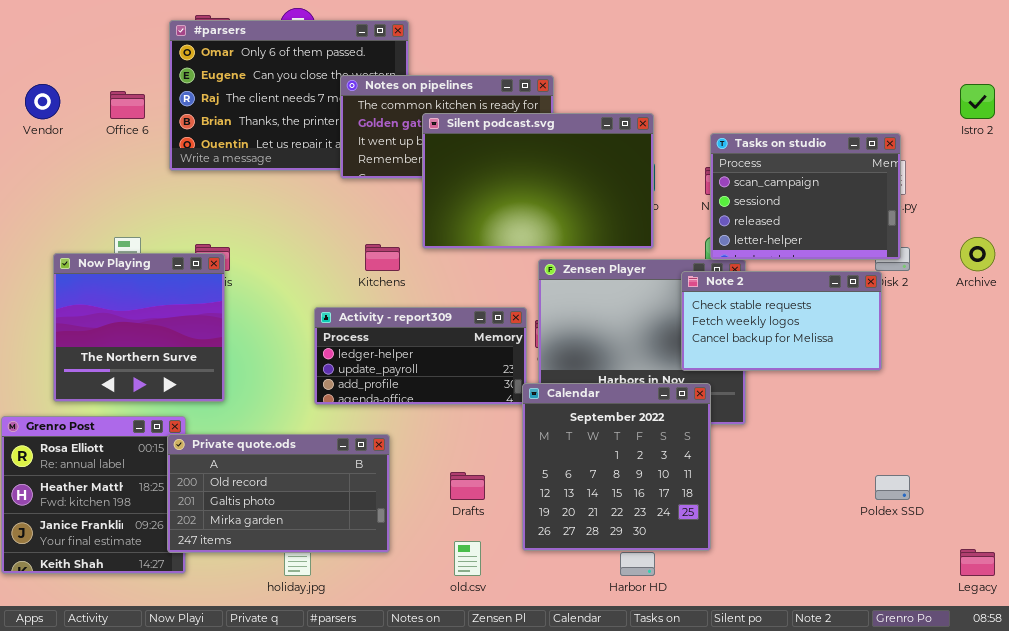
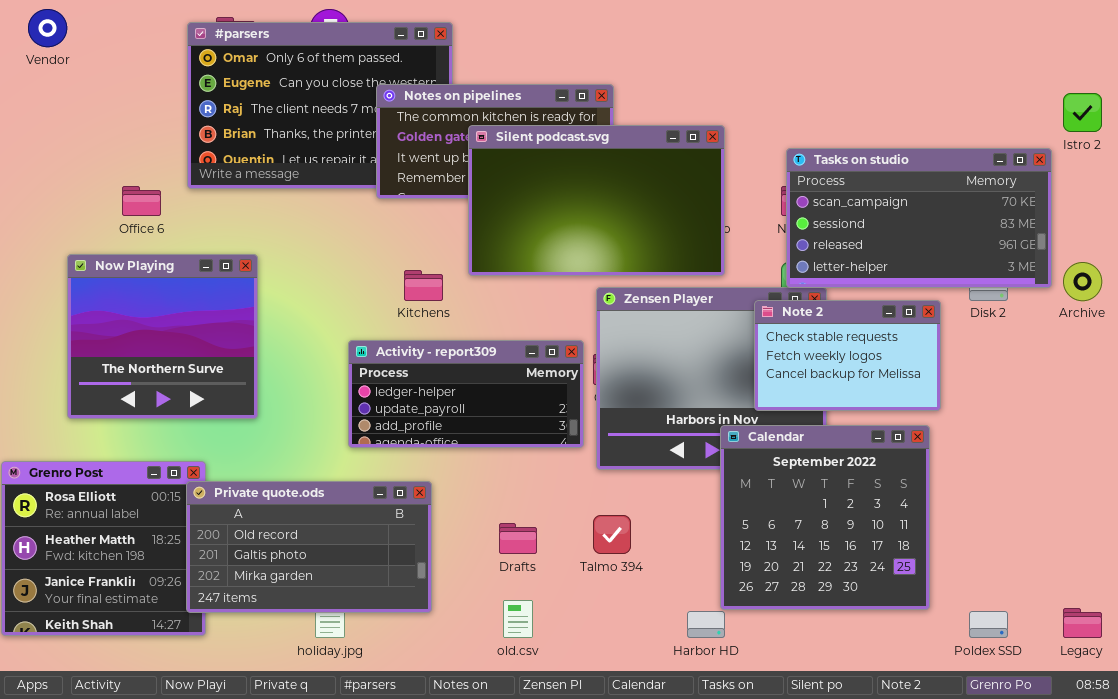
Vendor: [25,84,60,119] -> [28,9,67,47], moved
Office 6: [110,91,145,119] -> [122,186,161,216], moved
Tasks on studio: [710,133,901,260] -> [786,148,1052,288], resized
Now Playing: [53,253,225,402] -> [67,254,258,419], moved
Note 2: [681,271,882,371] -> [754,300,941,411], resized
Calendar: [522,383,711,551] -> [720,425,930,610], moved
Poldex SSD: [875,475,910,500] -> [969,611,1008,638], moved

